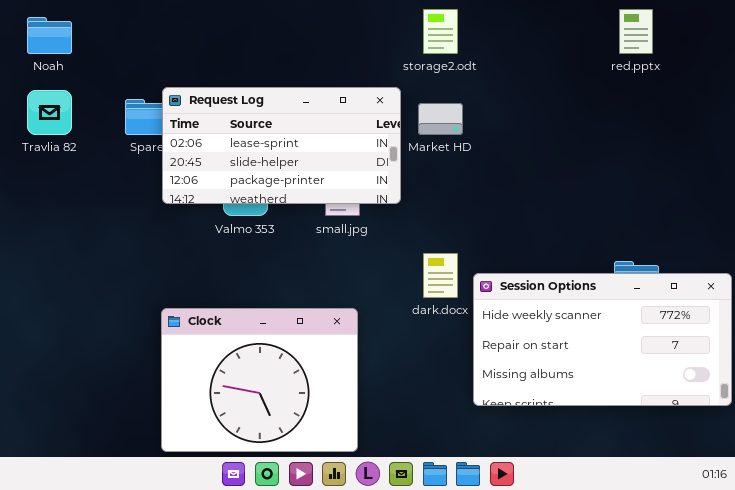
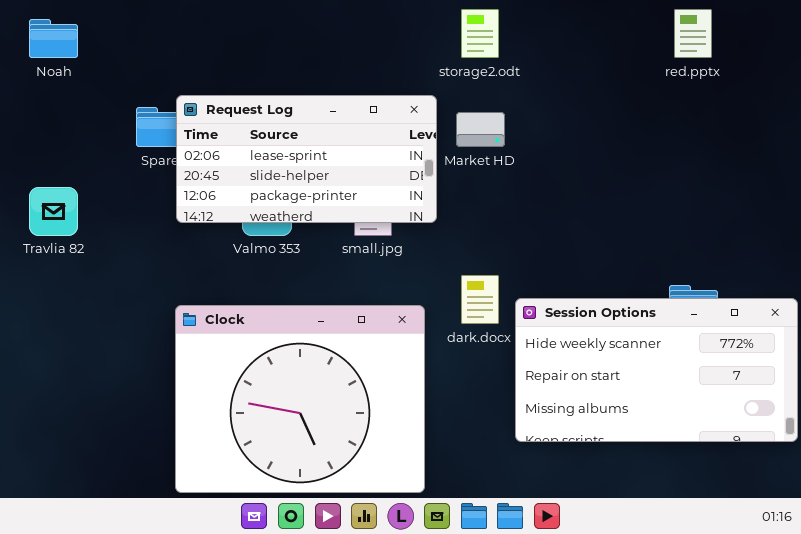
Travlia 82: [27,90,72,135] -> [29,187,78,236], moved
Clock: [161,308,358,452] -> [175,305,425,493], resized

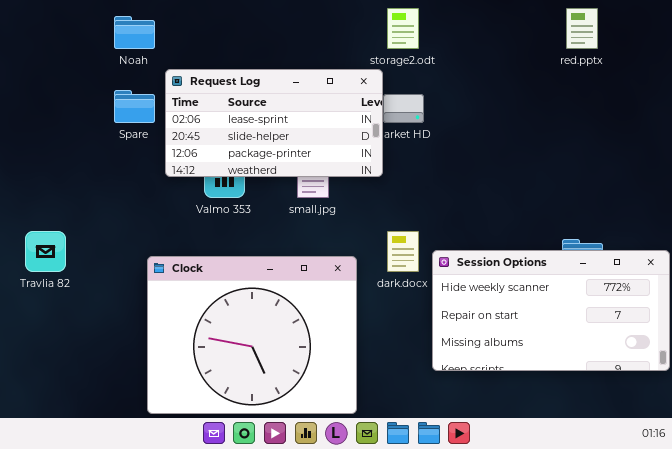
Noah: [29,19,78,58] -> [114,16,155,49], moved
Request Log: [176,95,437,223] -> [165,69,383,177], moved
Travlia 82: [29,187,78,236] -> [25,231,66,272], moved

